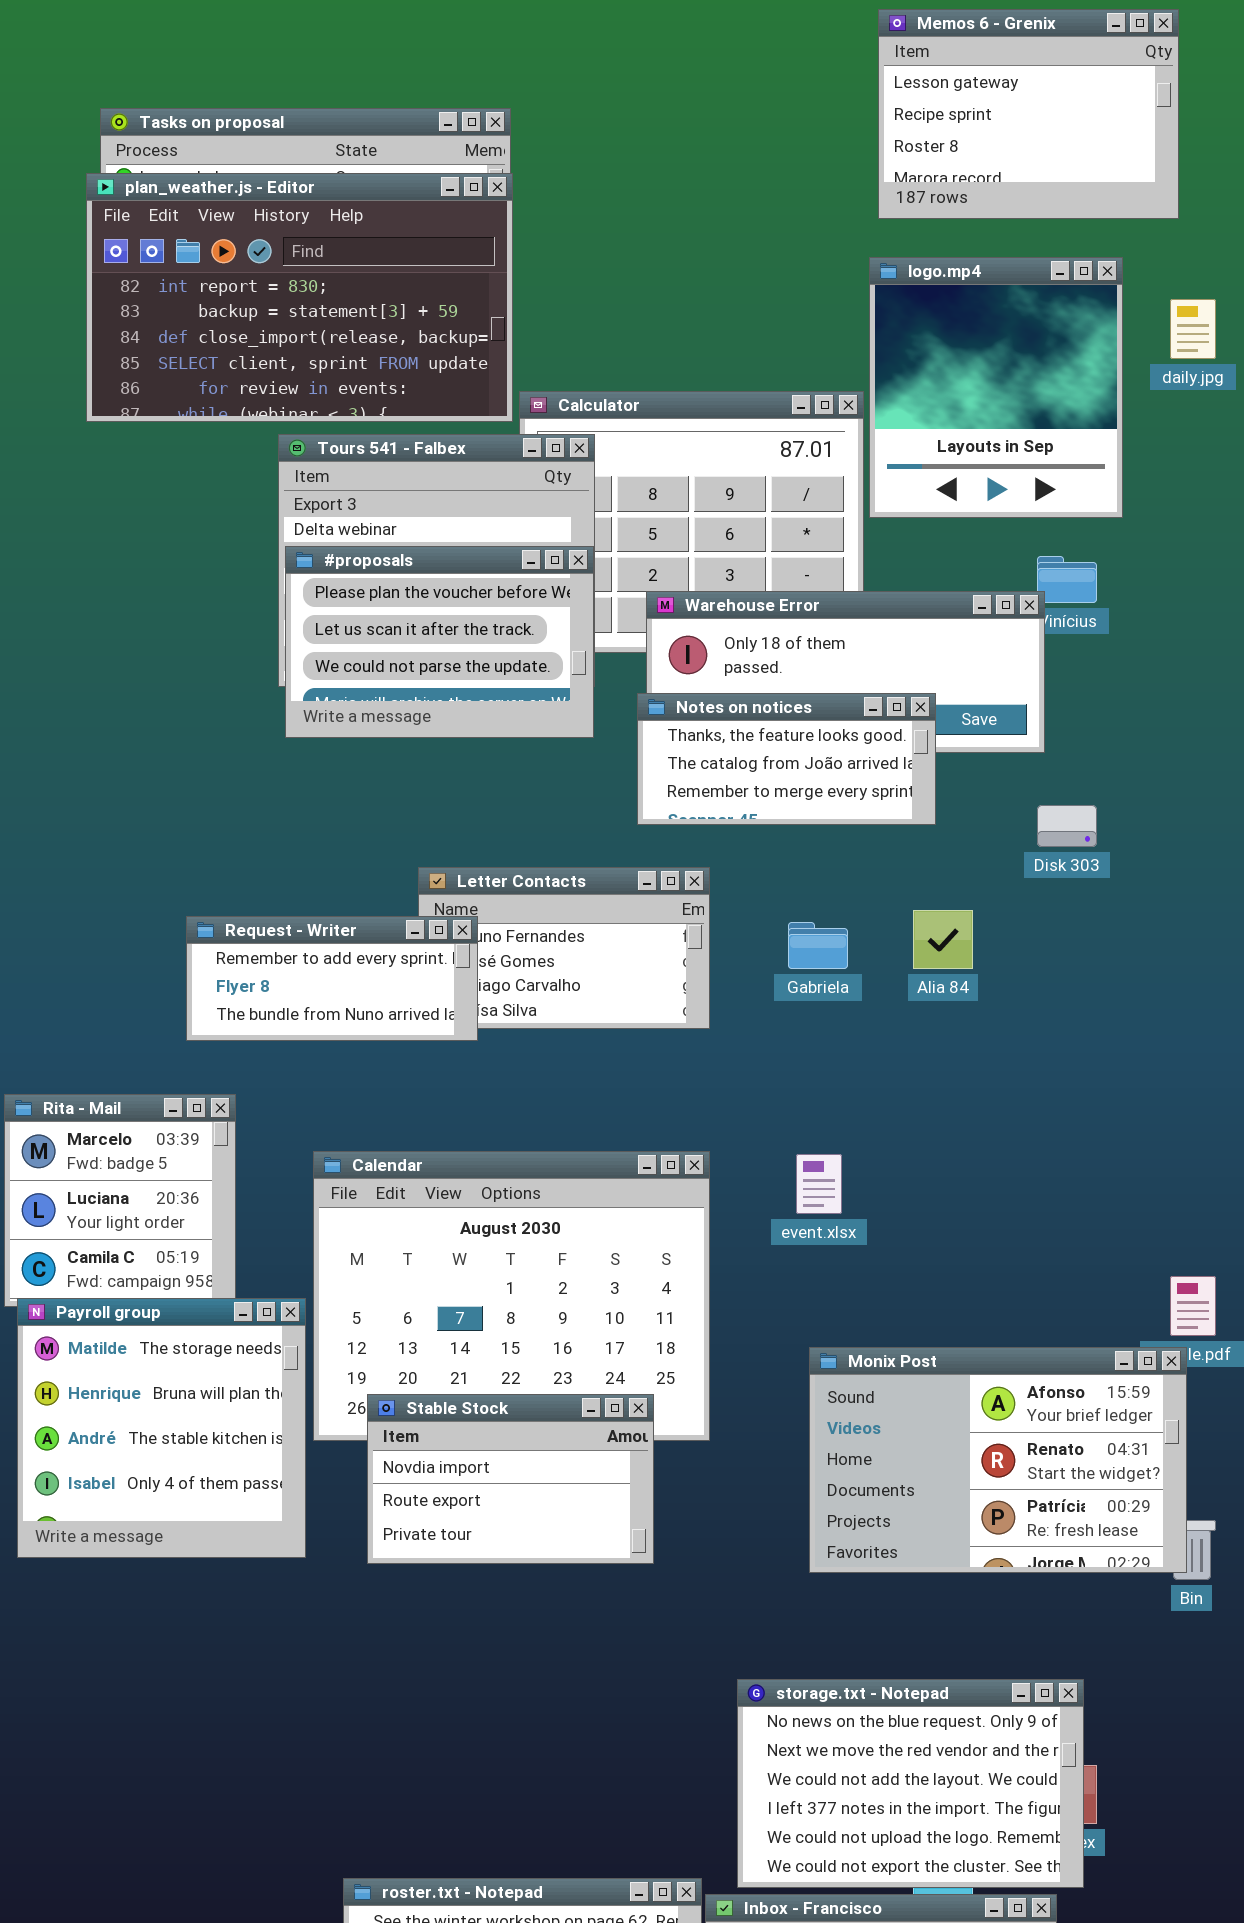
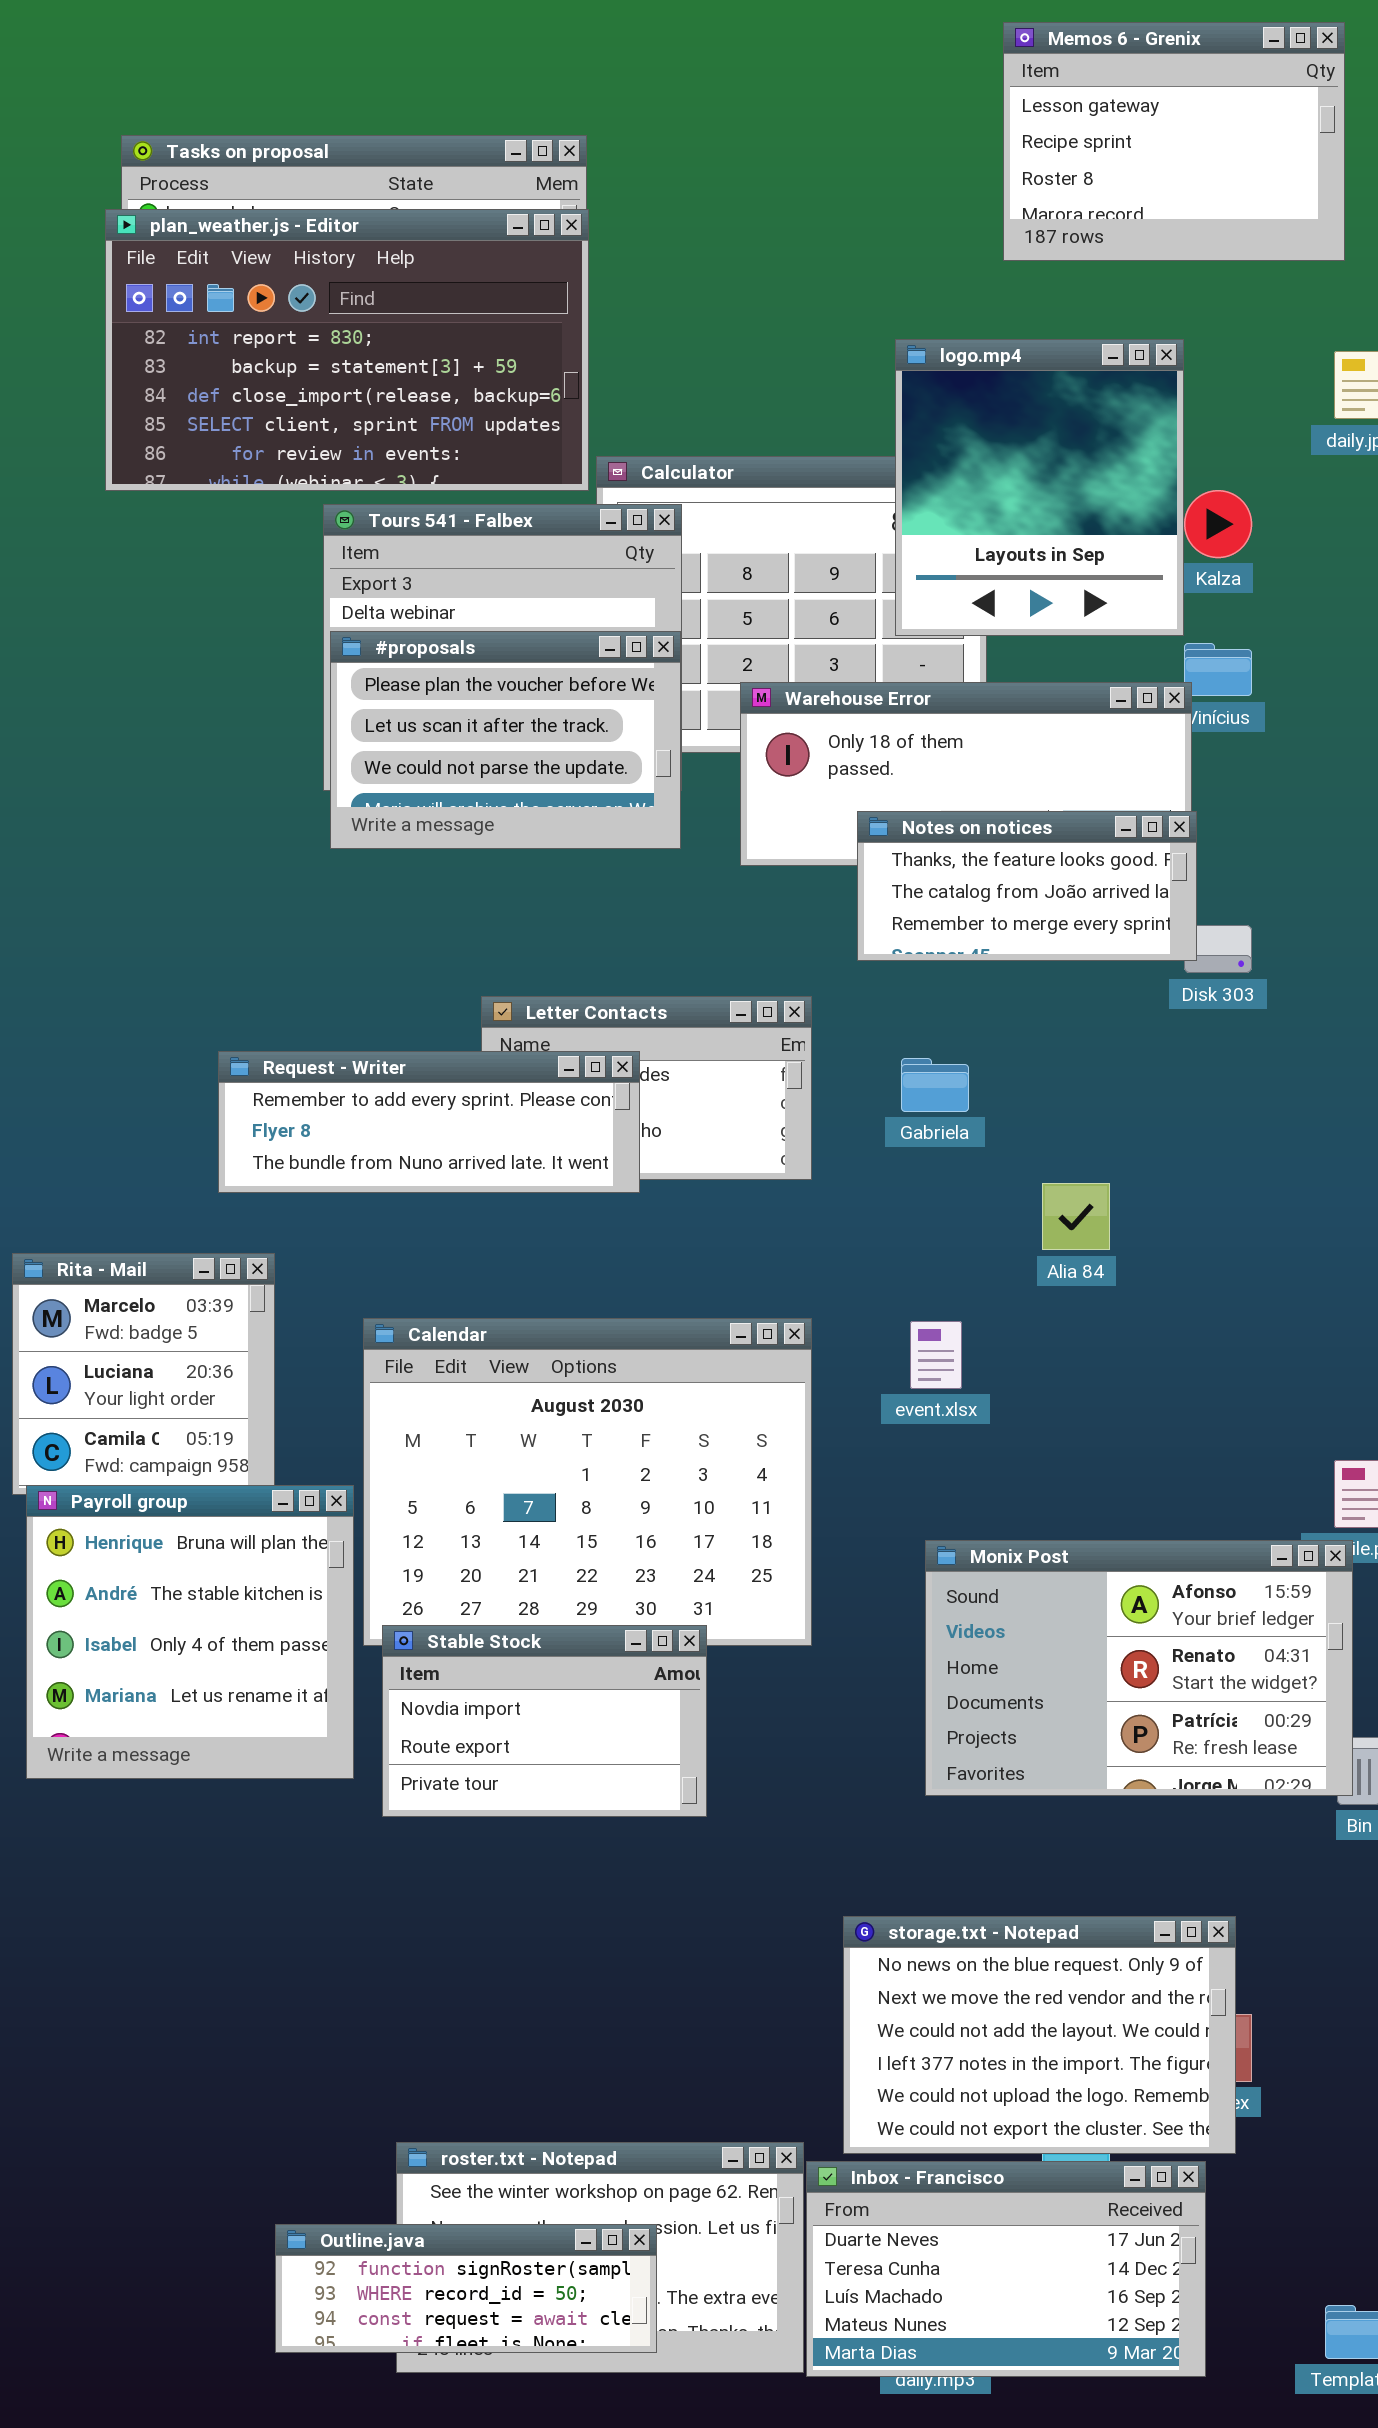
logo.mp4: [869,257,1123,518] -> [895,339,1184,636], moved
Notes on notices: [637,693,936,825] -> [857,811,1197,961], moved
Alia 84: [913,910,973,969] -> [1042,1183,1110,1250], moved
Request - Writer: [186,916,478,1041] -> [218,1051,640,1193], resized
Payroll group: [17,1298,306,1558] -> [26,1485,354,1779], scrolled down 1 row
Stable Stock: [367,1394,654,1564] -> [382,1625,707,1817], moved

